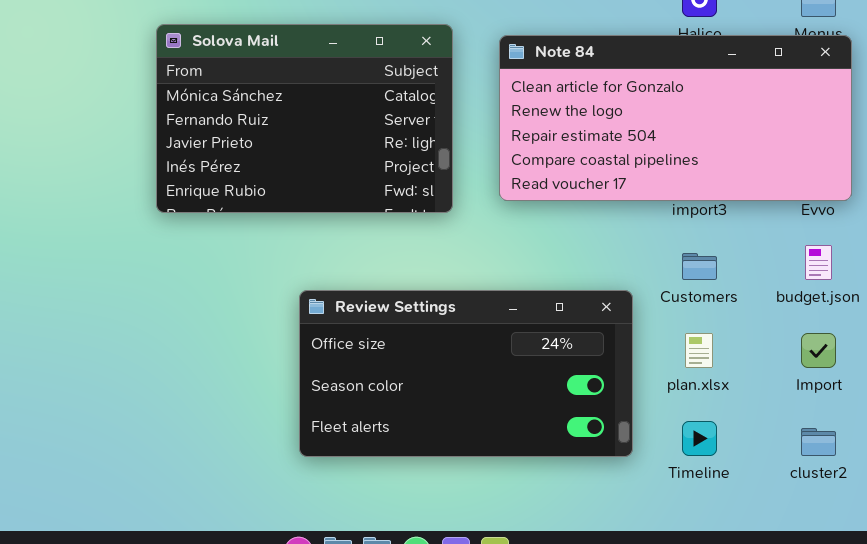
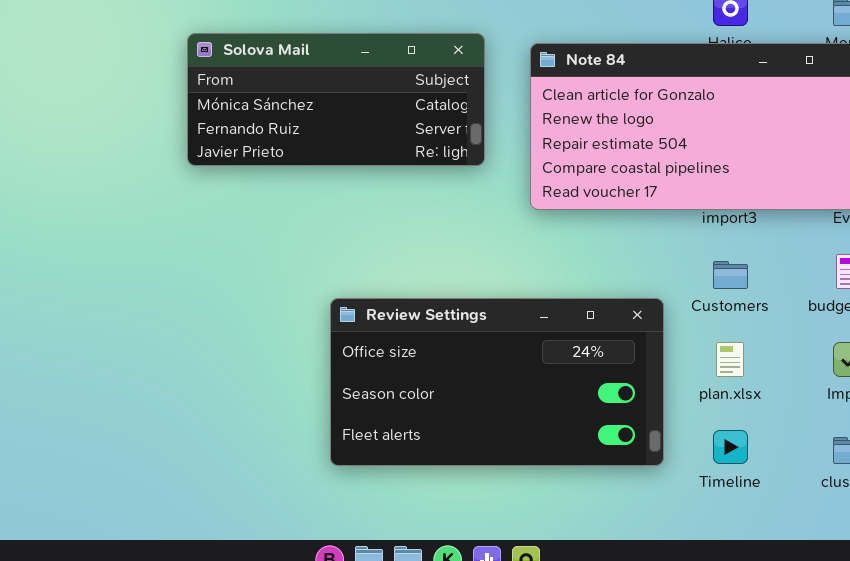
Solova Mail: [156,24,453,213] -> [187,33,485,166], resized

